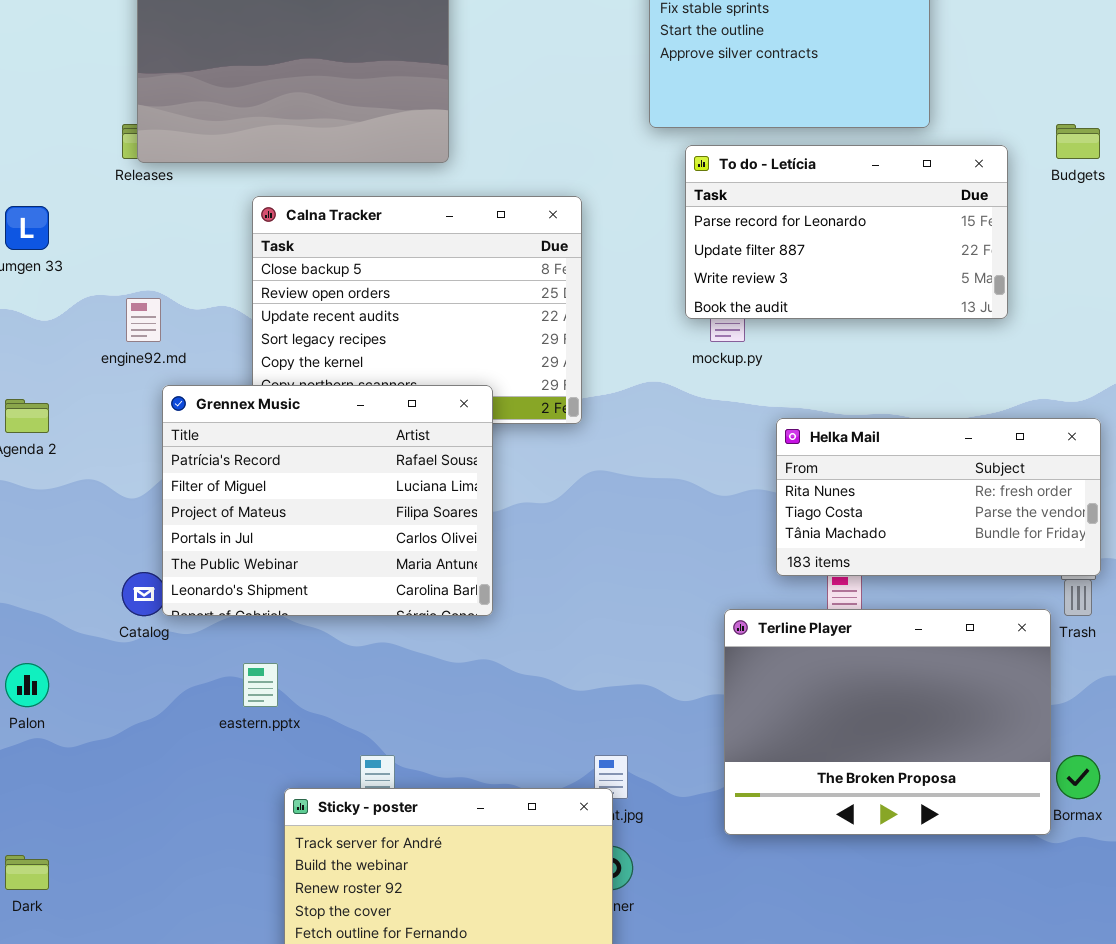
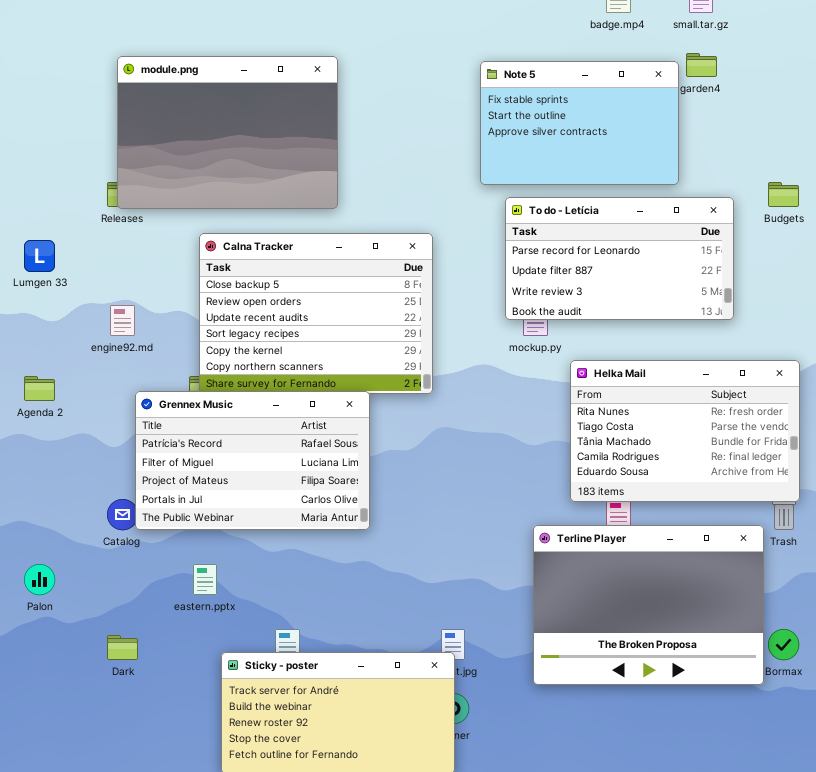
Grennex Music: [162,385,493,616] -> [135,391,370,530], resized
Helka Mail: [776,418,1101,576] -> [570,360,800,502], resized
Dark: [5,855,49,890] -> [107,635,138,660], moved

